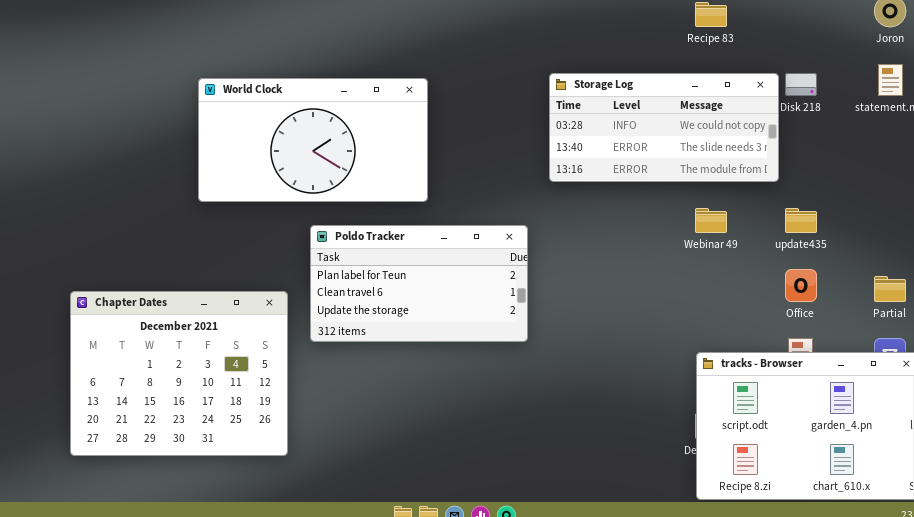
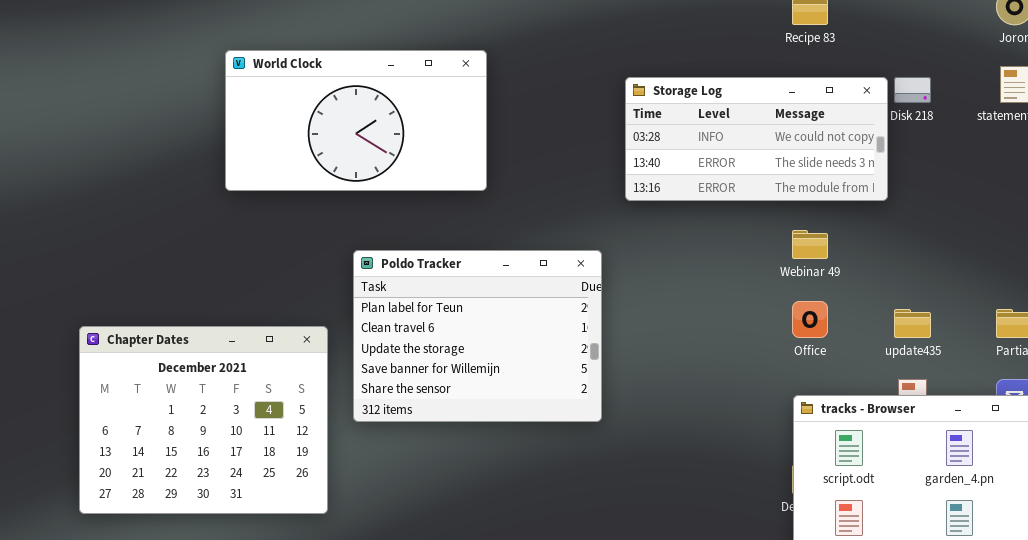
World Clock: [198,78,428,202] -> [225,50,487,191], moved
update435: [785,208,817,233] -> [894,309,931,338], moved
Poldo Tracker: [310,225,528,342] -> [353,250,602,422], resized
Office: [785,269,817,302] -> [792,301,828,338], moved

